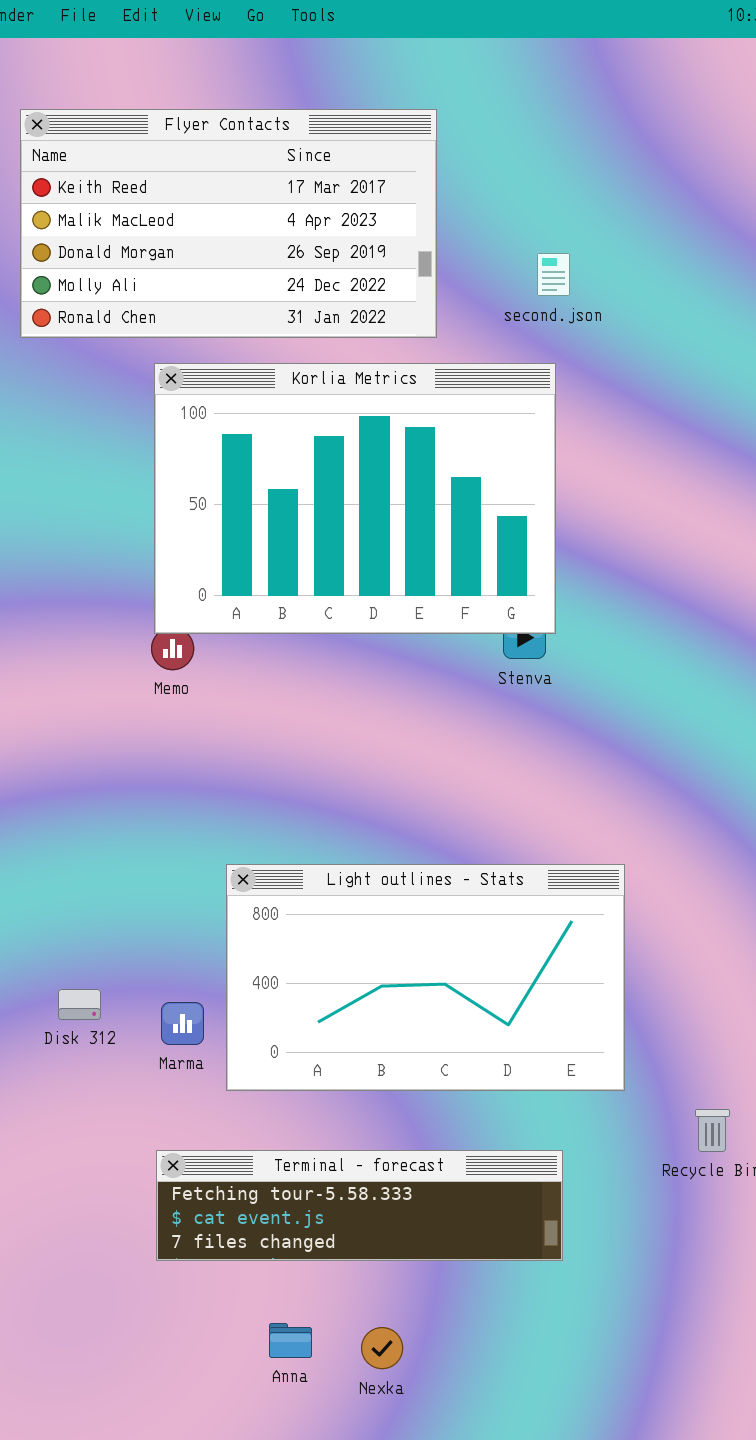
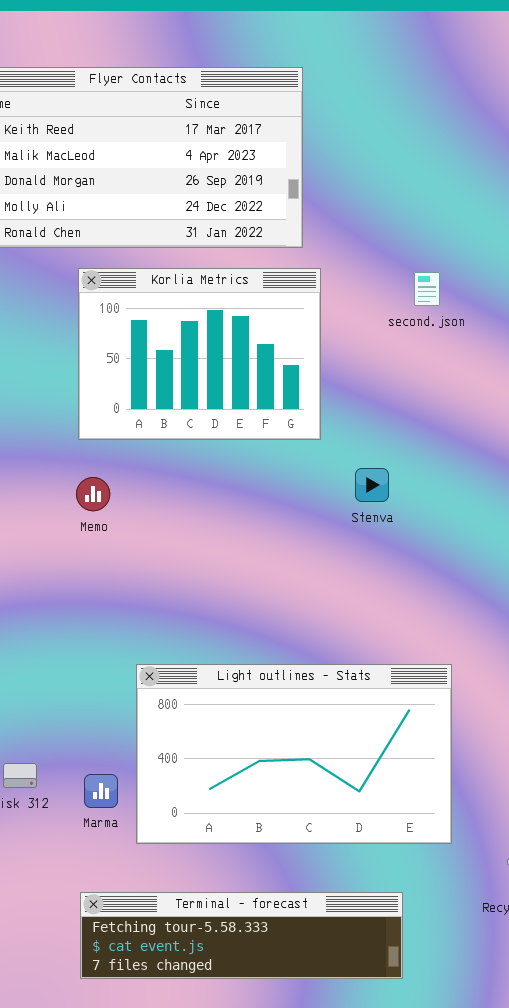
second.json: [537,253,570,296] -> [414,272,440,306], moved
Korlia Metrics: [154,363,556,634] -> [78,268,321,440], resized

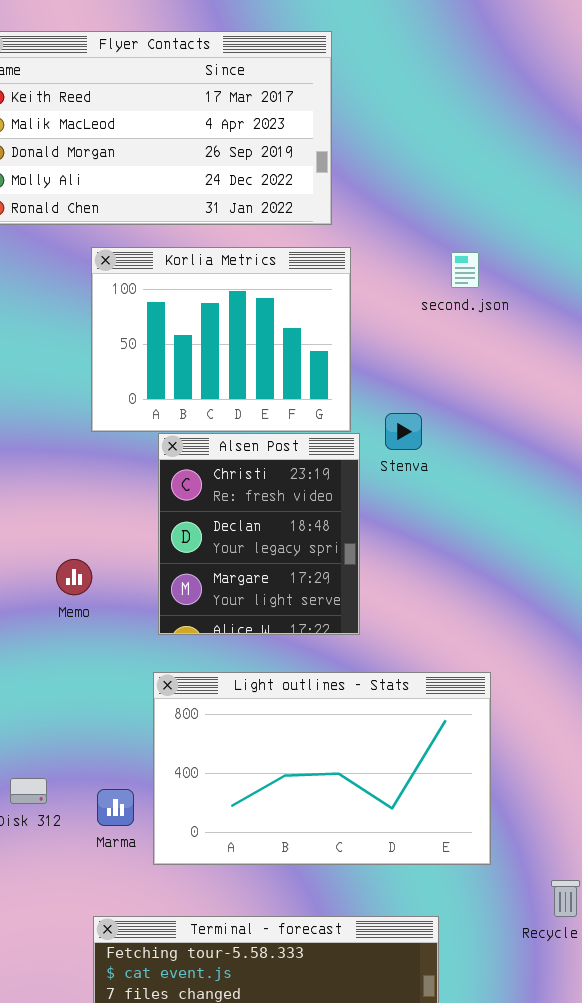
Alsen Post: none -> [158,433,360,635], opened
Stenva: [355,468,389,502] -> [385,413,422,450], moved
Memo: [76,477,110,511] -> [56,559,92,595], moved

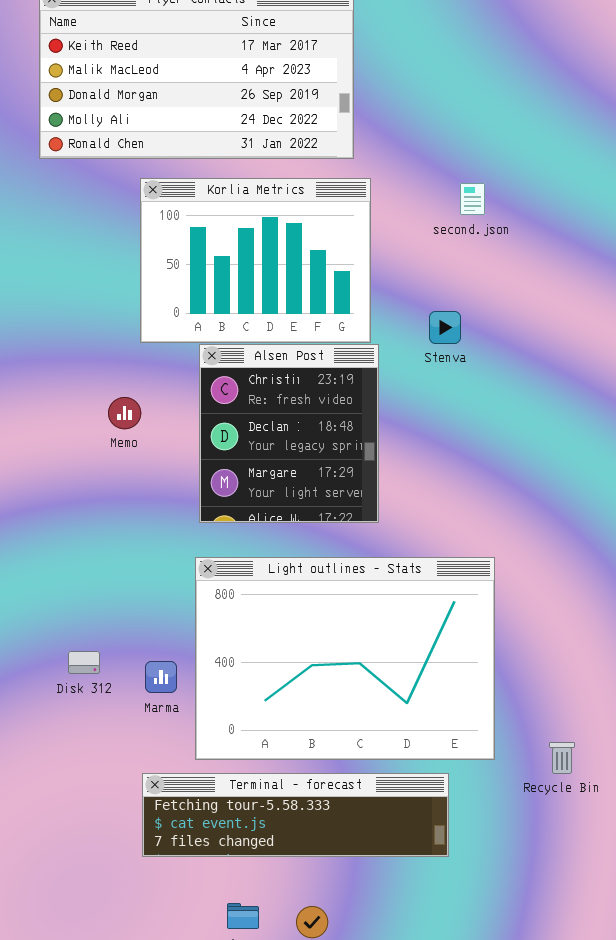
Stenva: [385,413,422,450] -> [429,311,461,344], moved
Memo: [56,559,92,595] -> [108,397,141,429], moved
Light outlines - Stats: [153,672,491,865] -> [195,557,495,760], resized

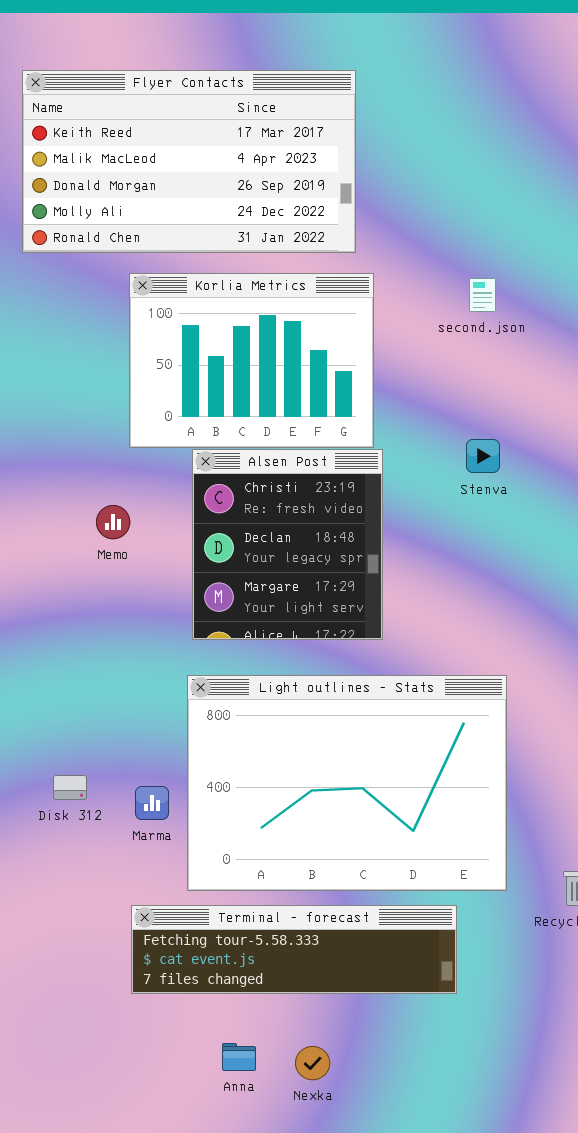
Stenva: [429,311,461,344] -> [466,439,500,473], moved

